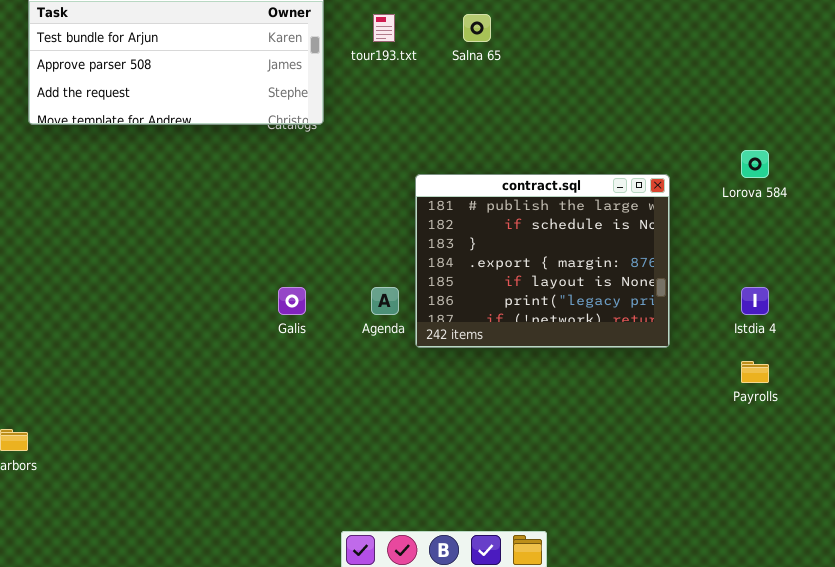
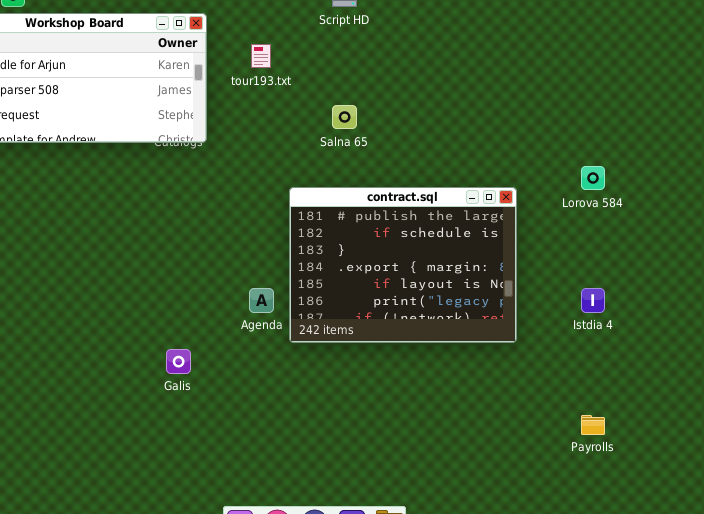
Salna 65: [463,14,491,42] -> [332,105,357,129], moved
Galis: [278,287,306,315] -> [166,349,191,374], moved
Payrolls: [741,361,769,383] -> [581,415,605,435], moved

